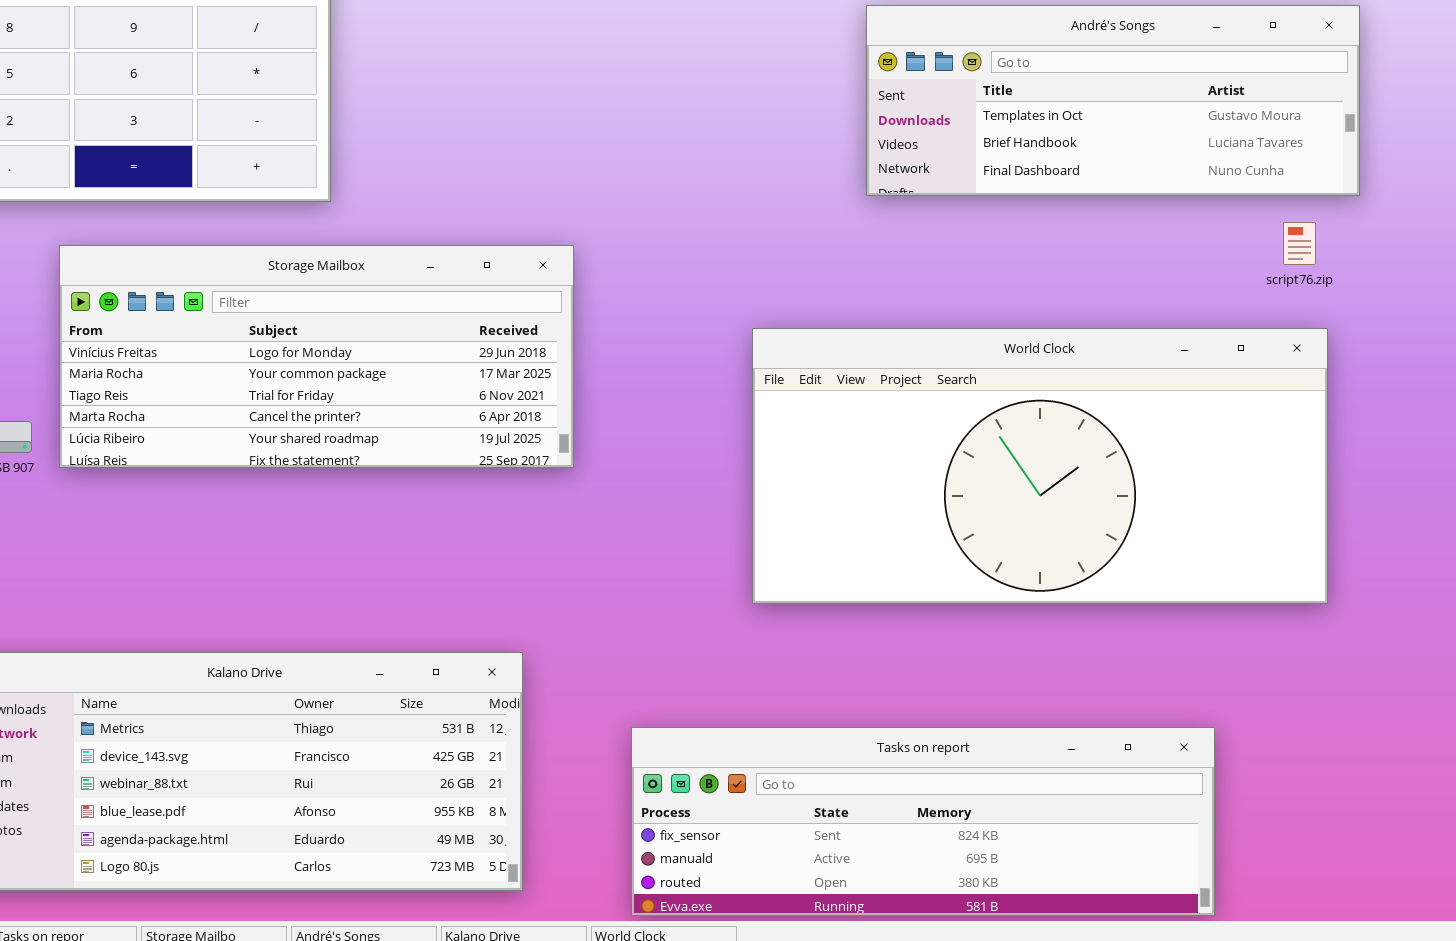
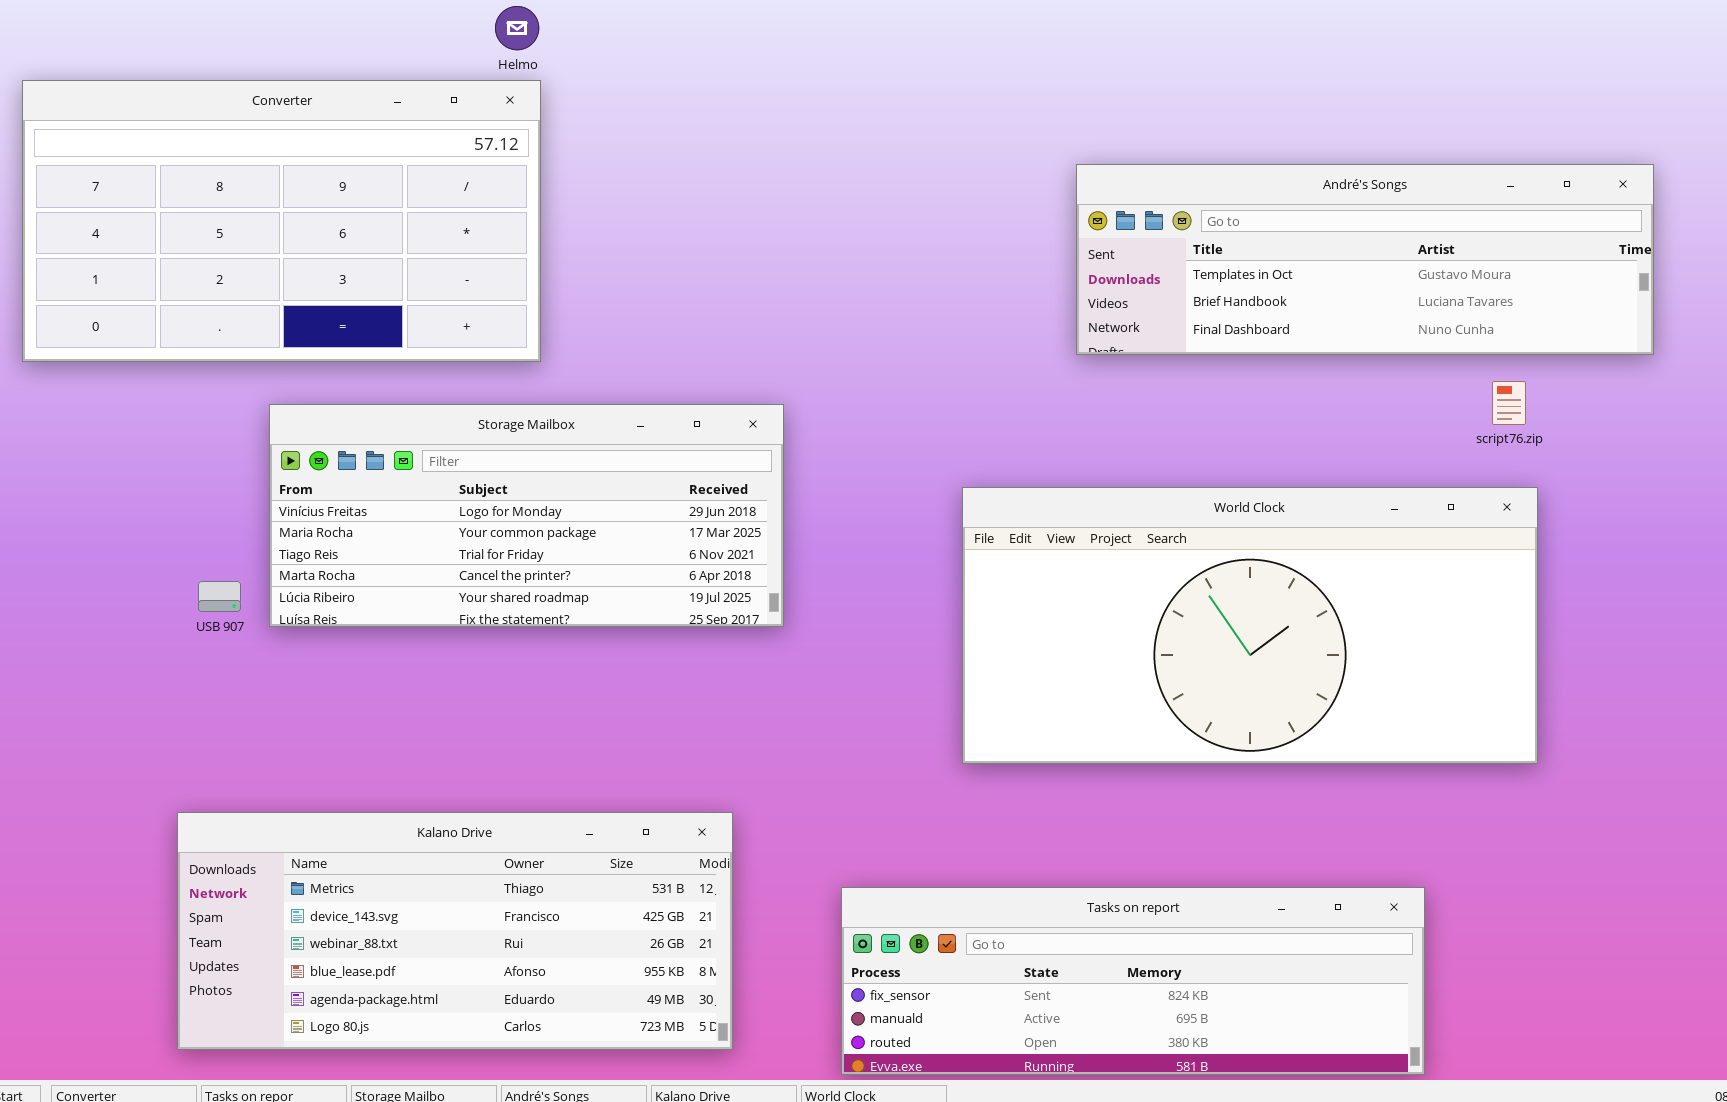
André's Songs: [866,5,1360,196] -> [1076,164,1654,355], resized

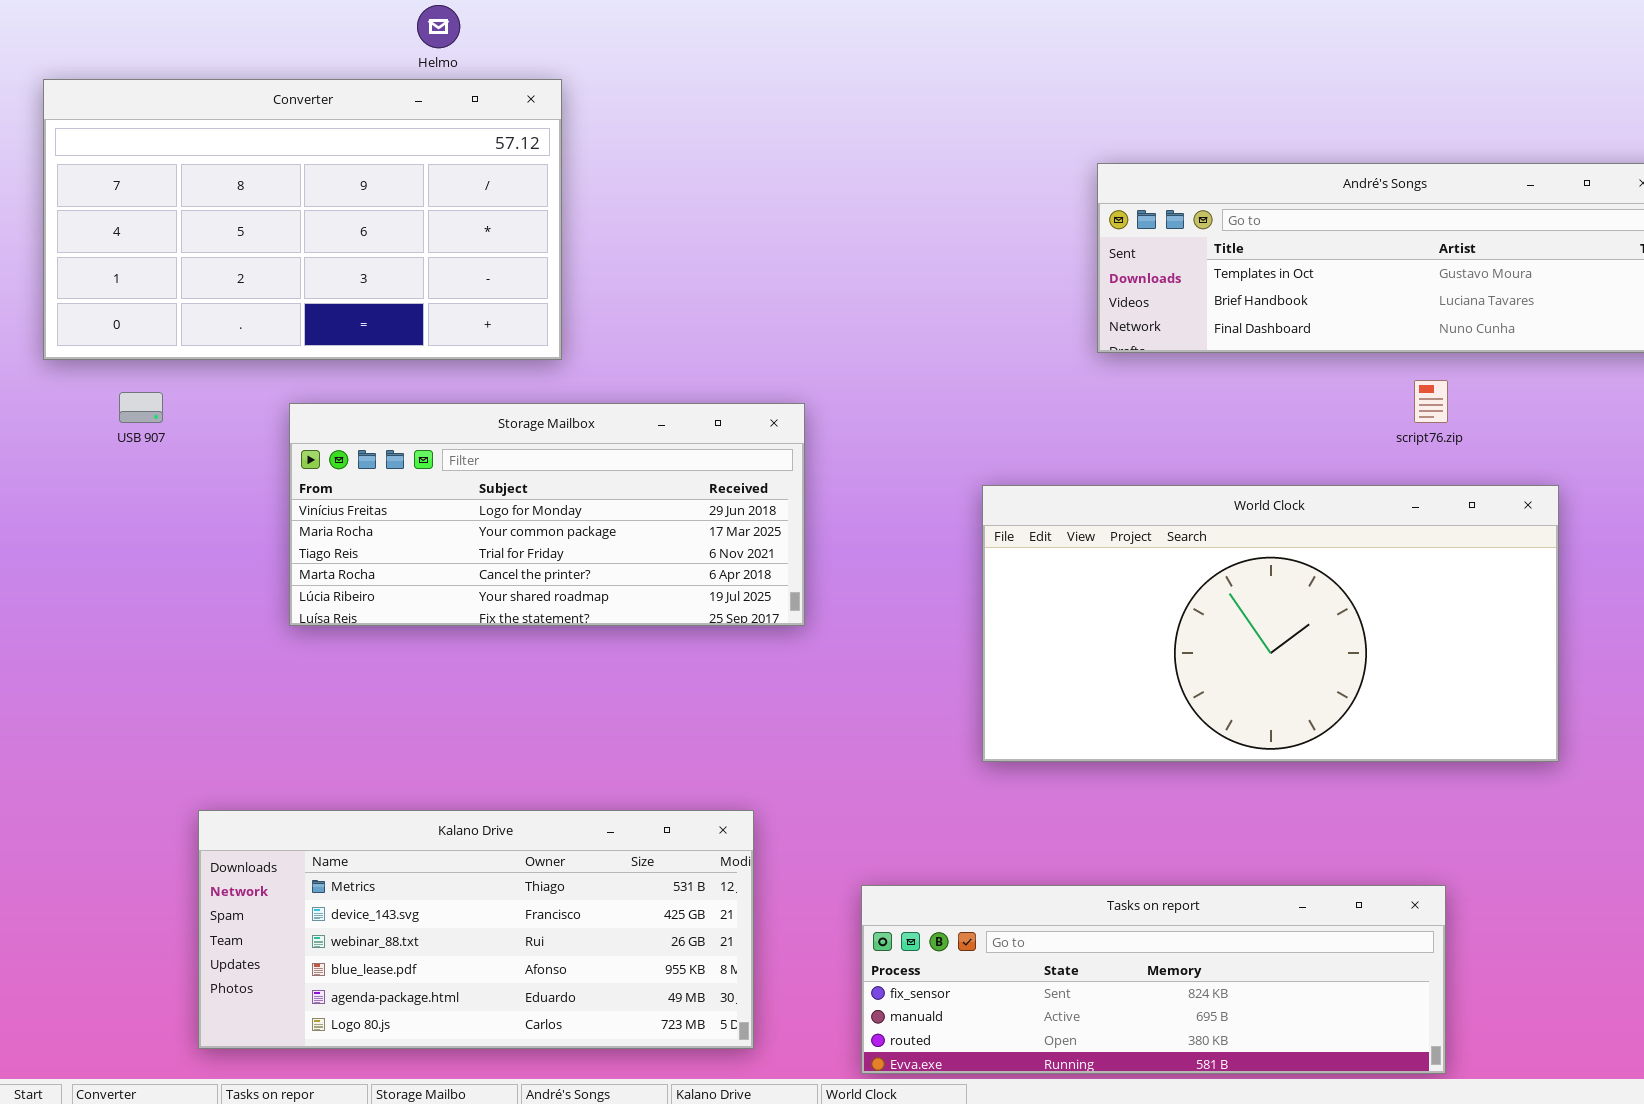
Helmo: [495,6,539,50] -> [417,5,460,48], moved
script76.zip: [1492,381,1526,425] -> [1414,380,1448,423], moved
USB 907: [198,581,241,612] -> [119,392,163,423], moved

